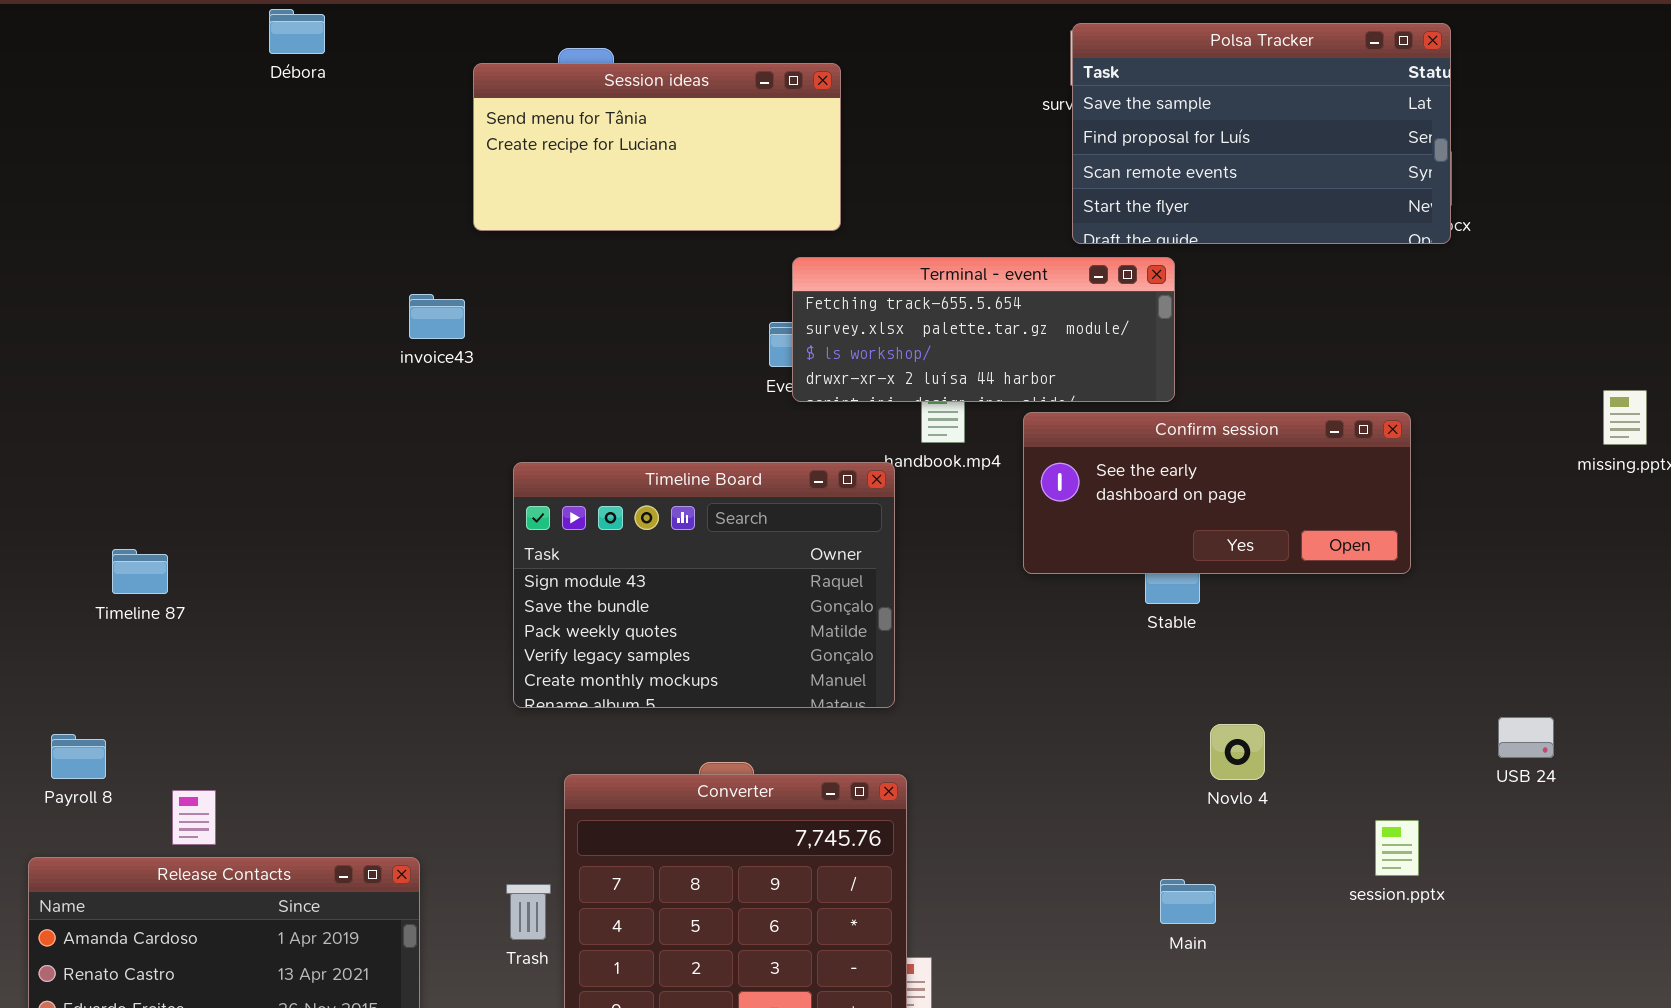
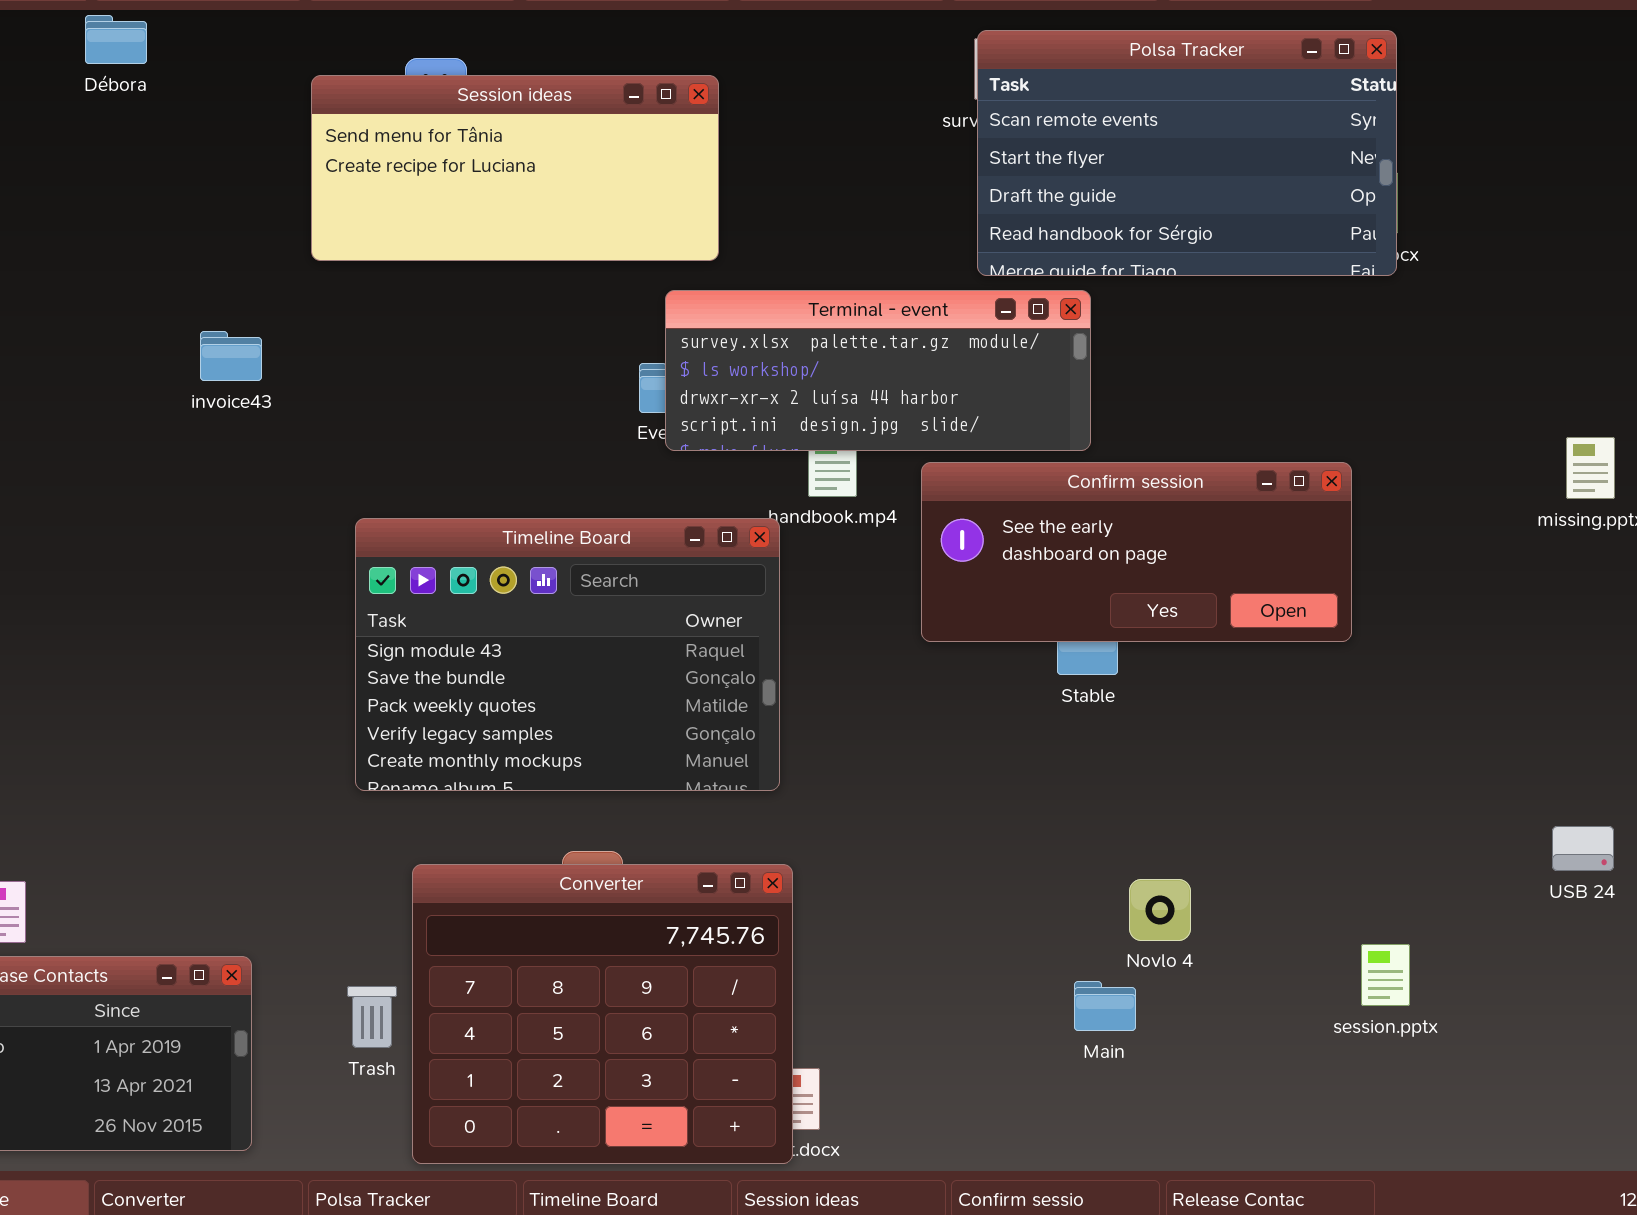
Polsa Tracker: [1072,23,1451,244] -> [977,30,1397,276], scrolled down 2 rows
Terminal - event: [792,257,1175,402] -> [665,290,1091,451], scrolled down 1 row
invoice43: [409,294,465,339] -> [200,331,262,381], moved
USB 24: [1498,717,1554,758] -> [1552,826,1614,871], moved
Novlo 4: [1210,724,1265,780] -> [1129,879,1191,941], moved
session.pptx: [1375,820,1419,876] -> [1361,944,1410,1006], moved

